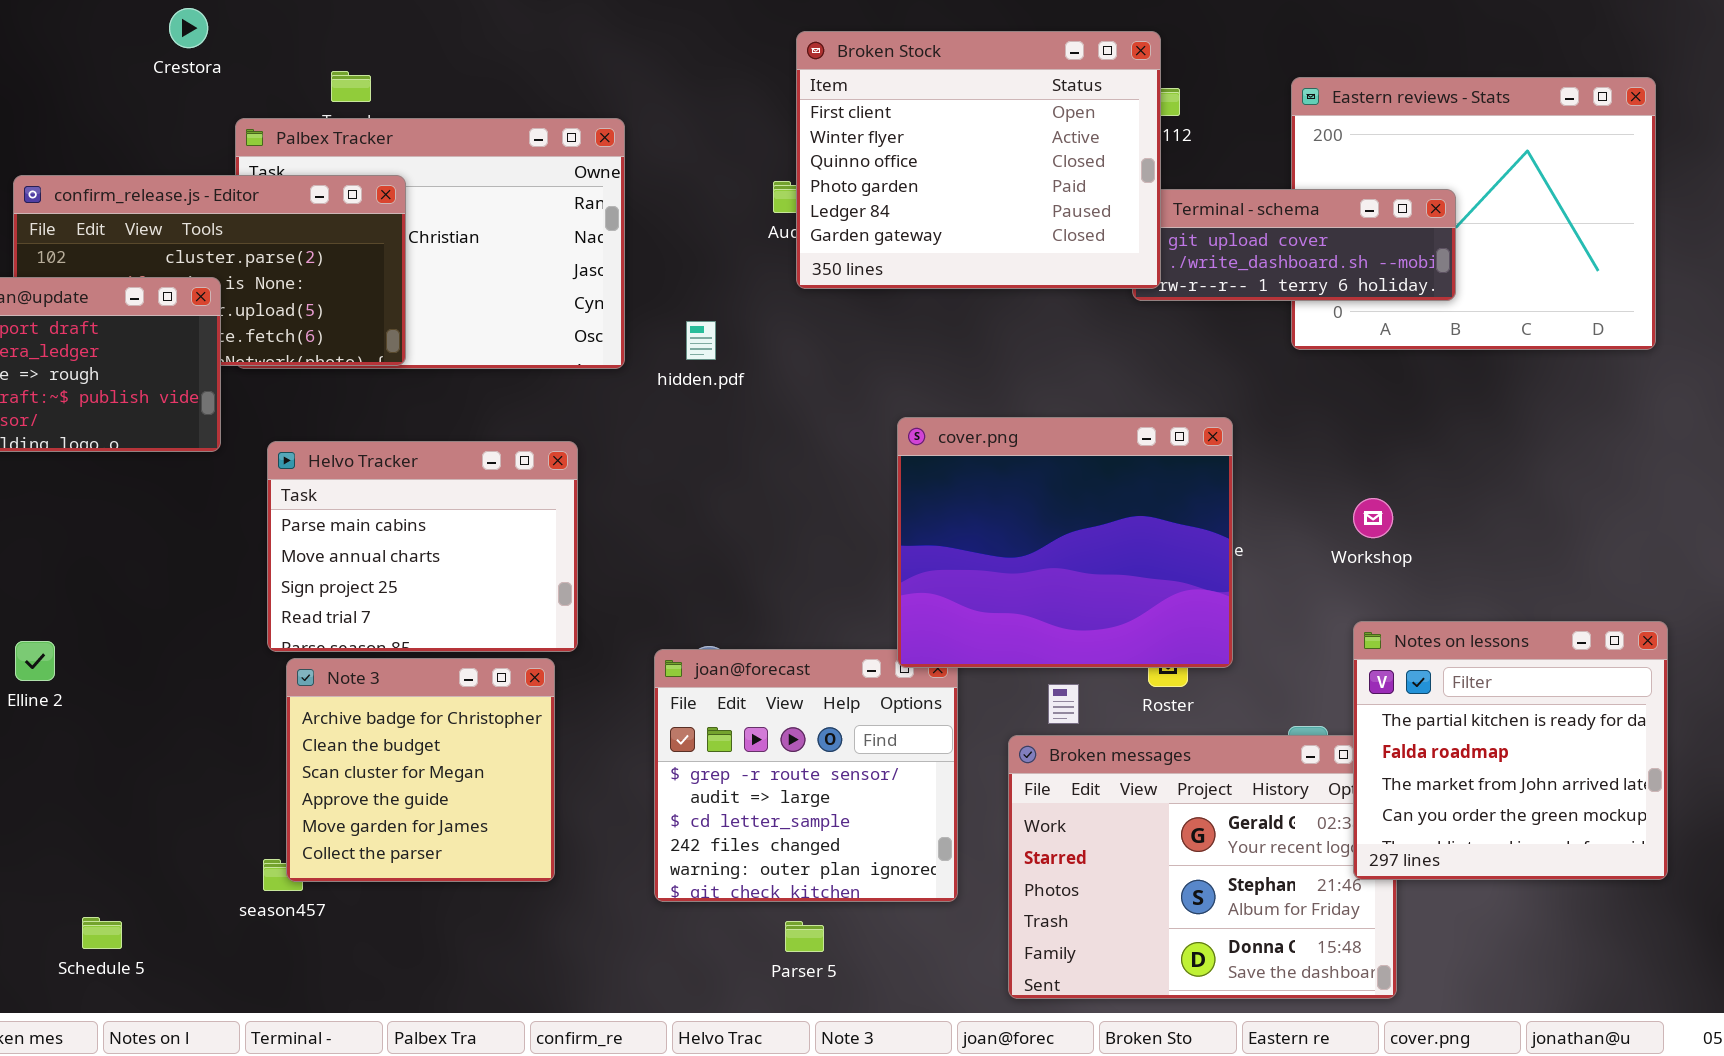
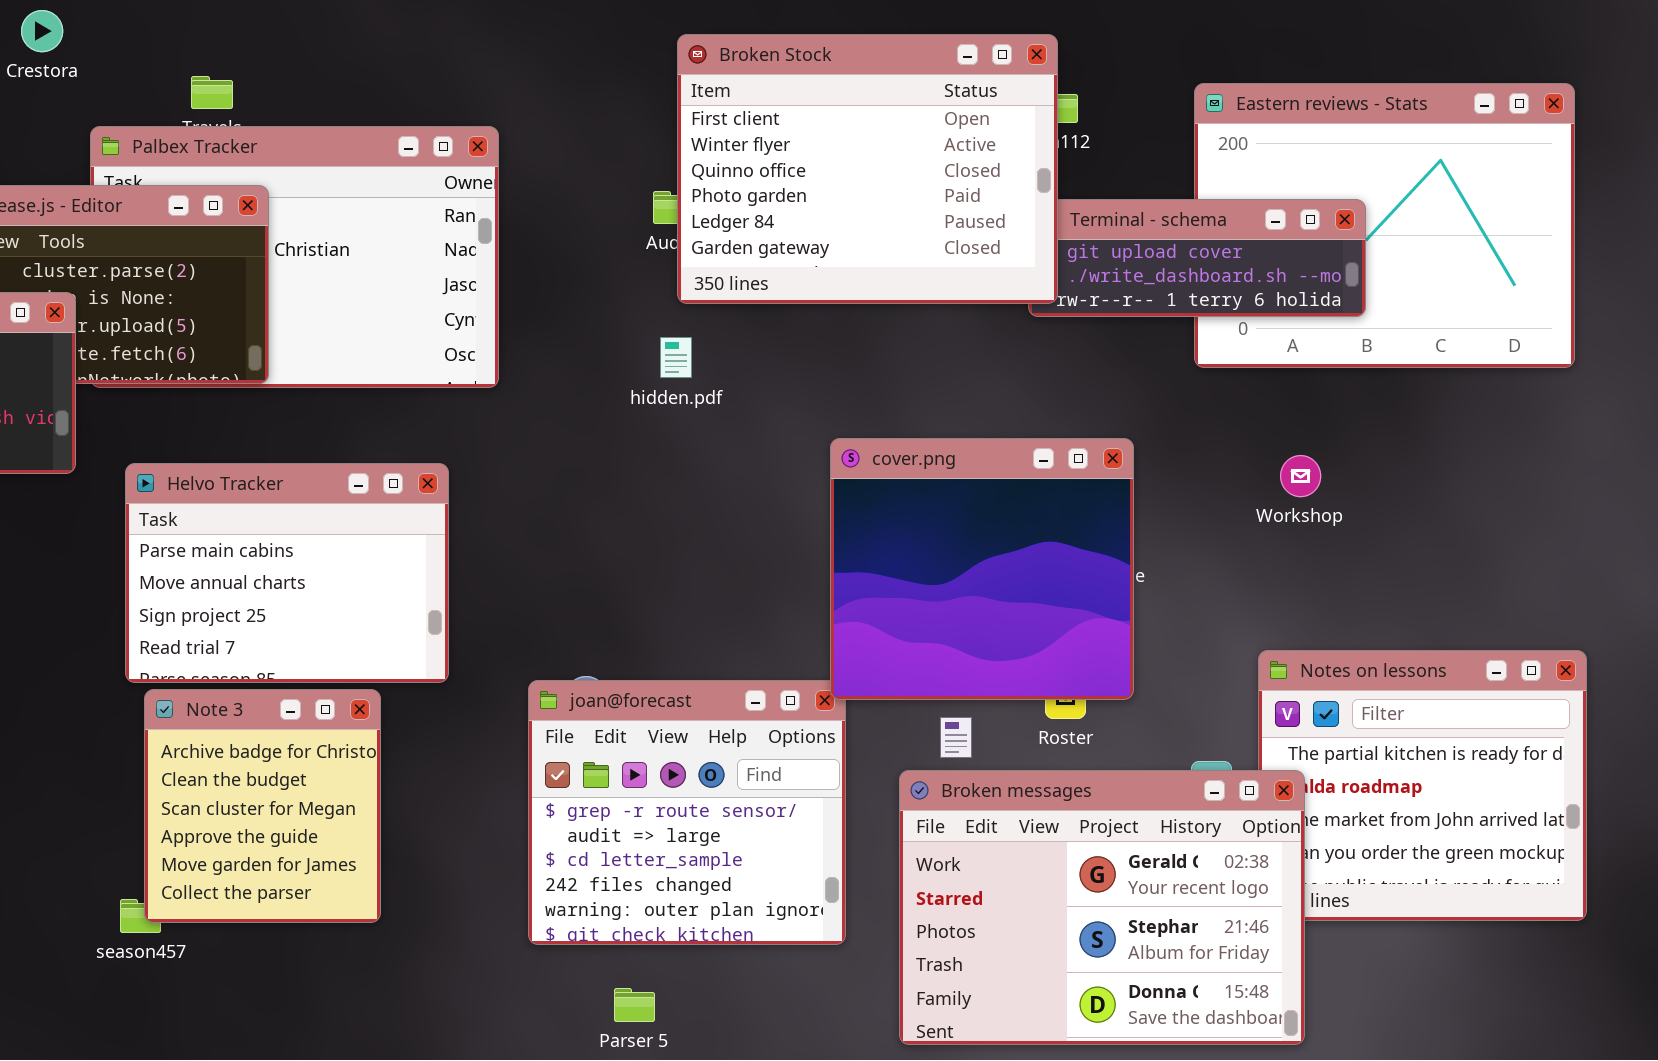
hidden.pdf: [686,321,716,360] -> [660,337,692,378], moved
cover.png: [897,417,1233,668] -> [830,438,1134,700], resized
Workshop: [1353,498,1393,538] -> [1280,455,1321,497], moved
Note 3: [286,658,555,882] -> [144,689,381,923], resized
Broken messages: [1008,735,1397,999] -> [899,770,1305,1045], raised
Parser 5: [785,921,824,952] -> [614,988,655,1022], moved

